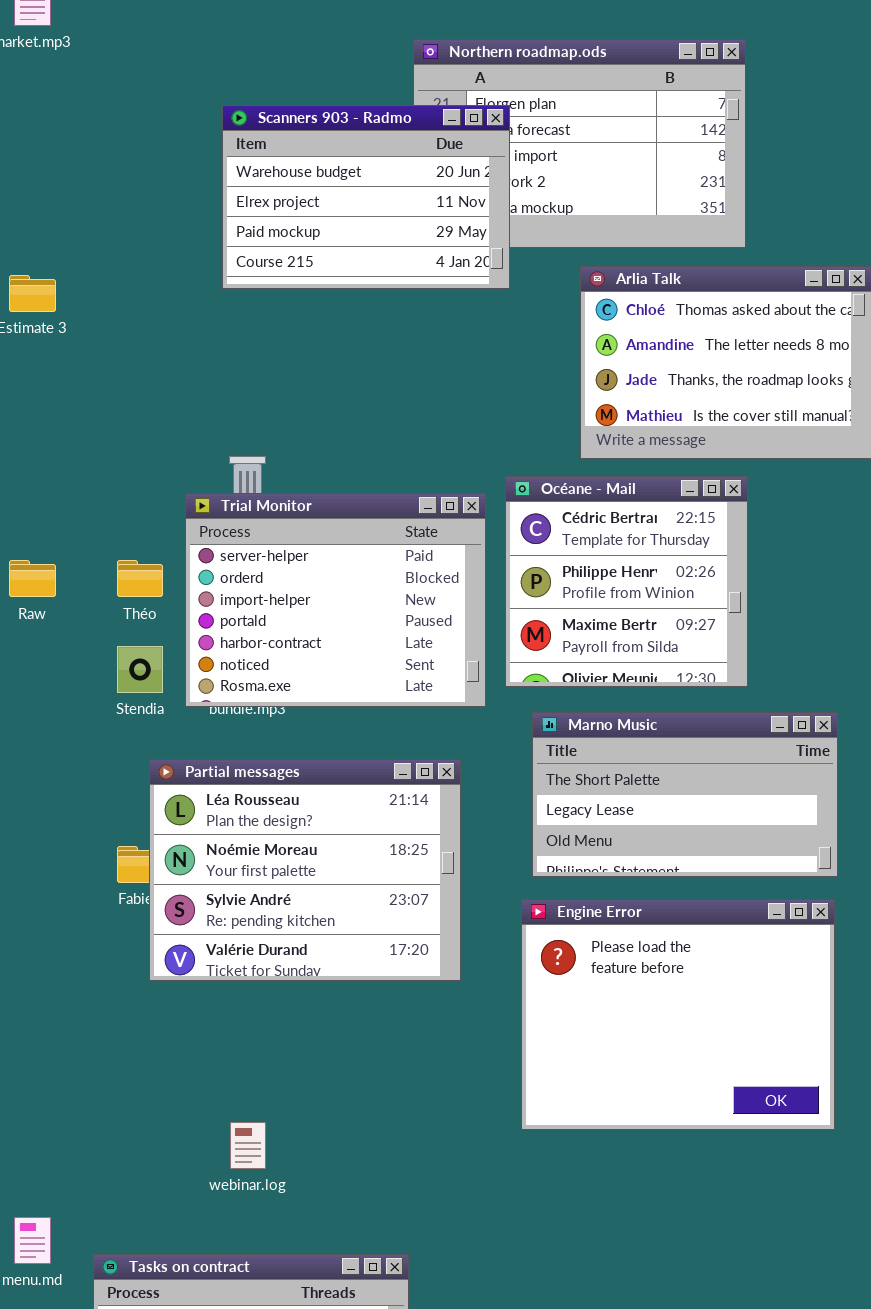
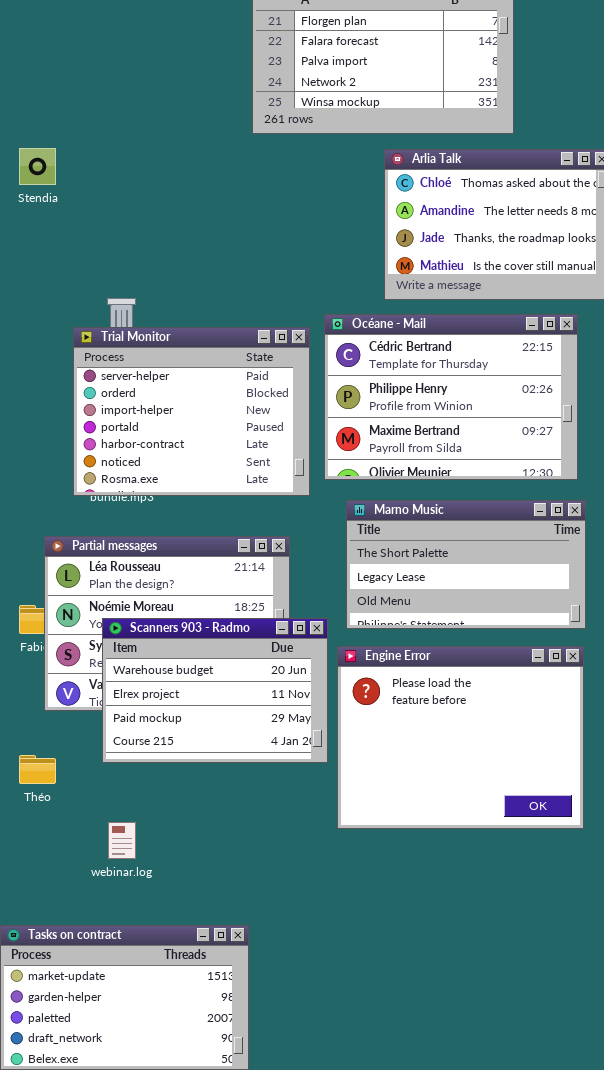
Scanners 903 - Radmo: [222,105,510,289] -> [102,618,328,763], moved
Océane - Mail: [505,476,748,687] -> [324,314,578,480], resized
Théo: [117,560,163,597] -> [19,755,56,784], moved
Stendia: [117,646,163,693] -> [19,148,56,185], moved

